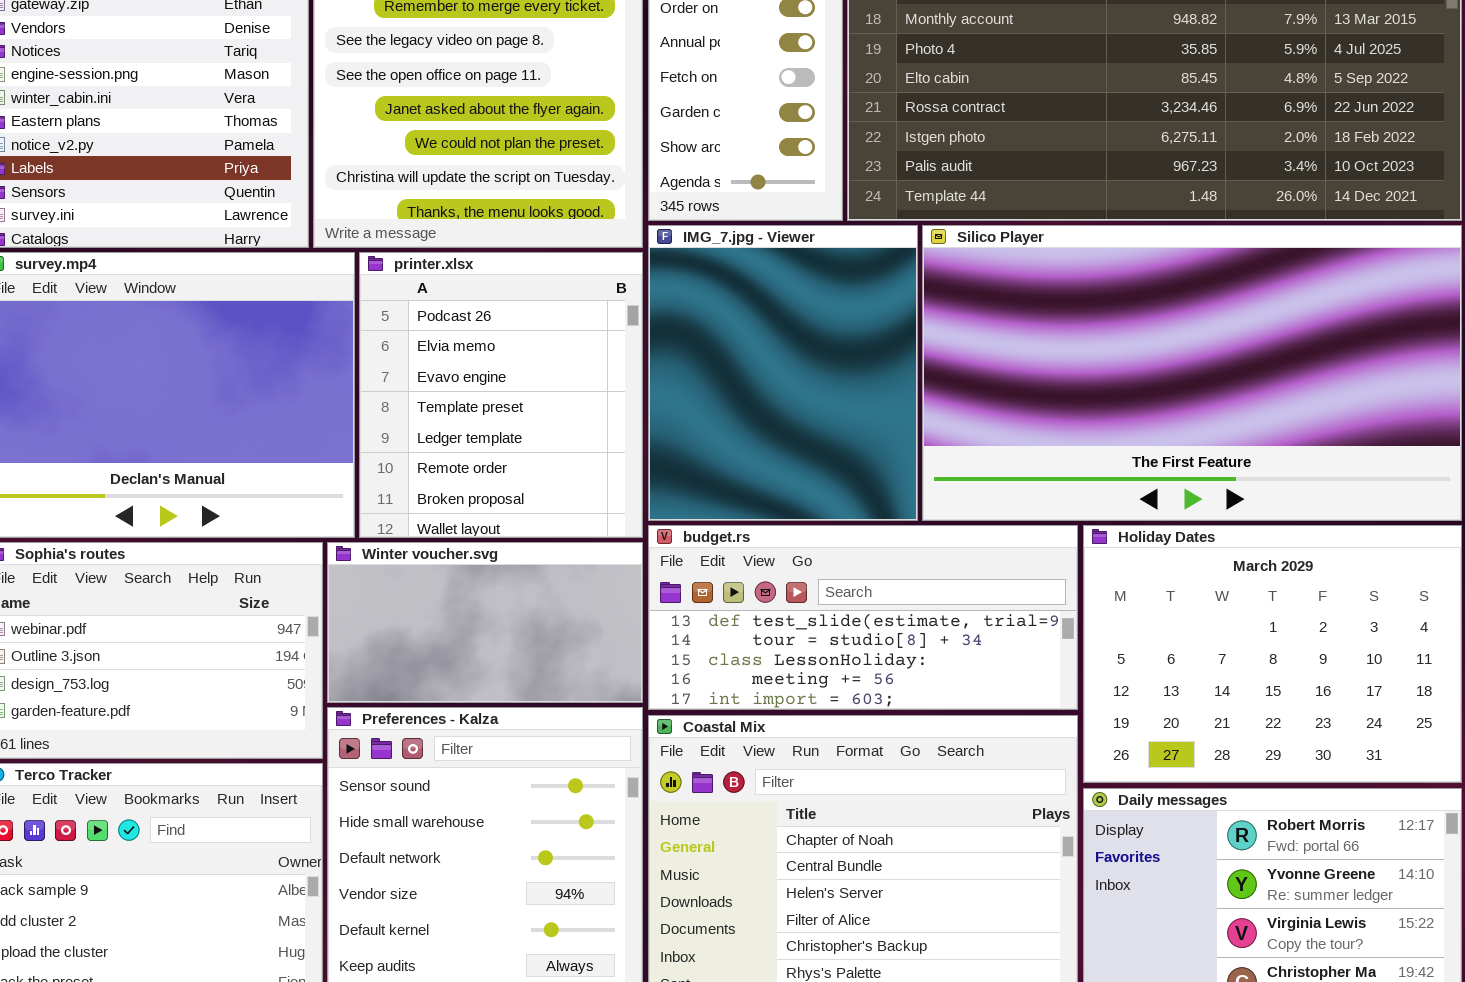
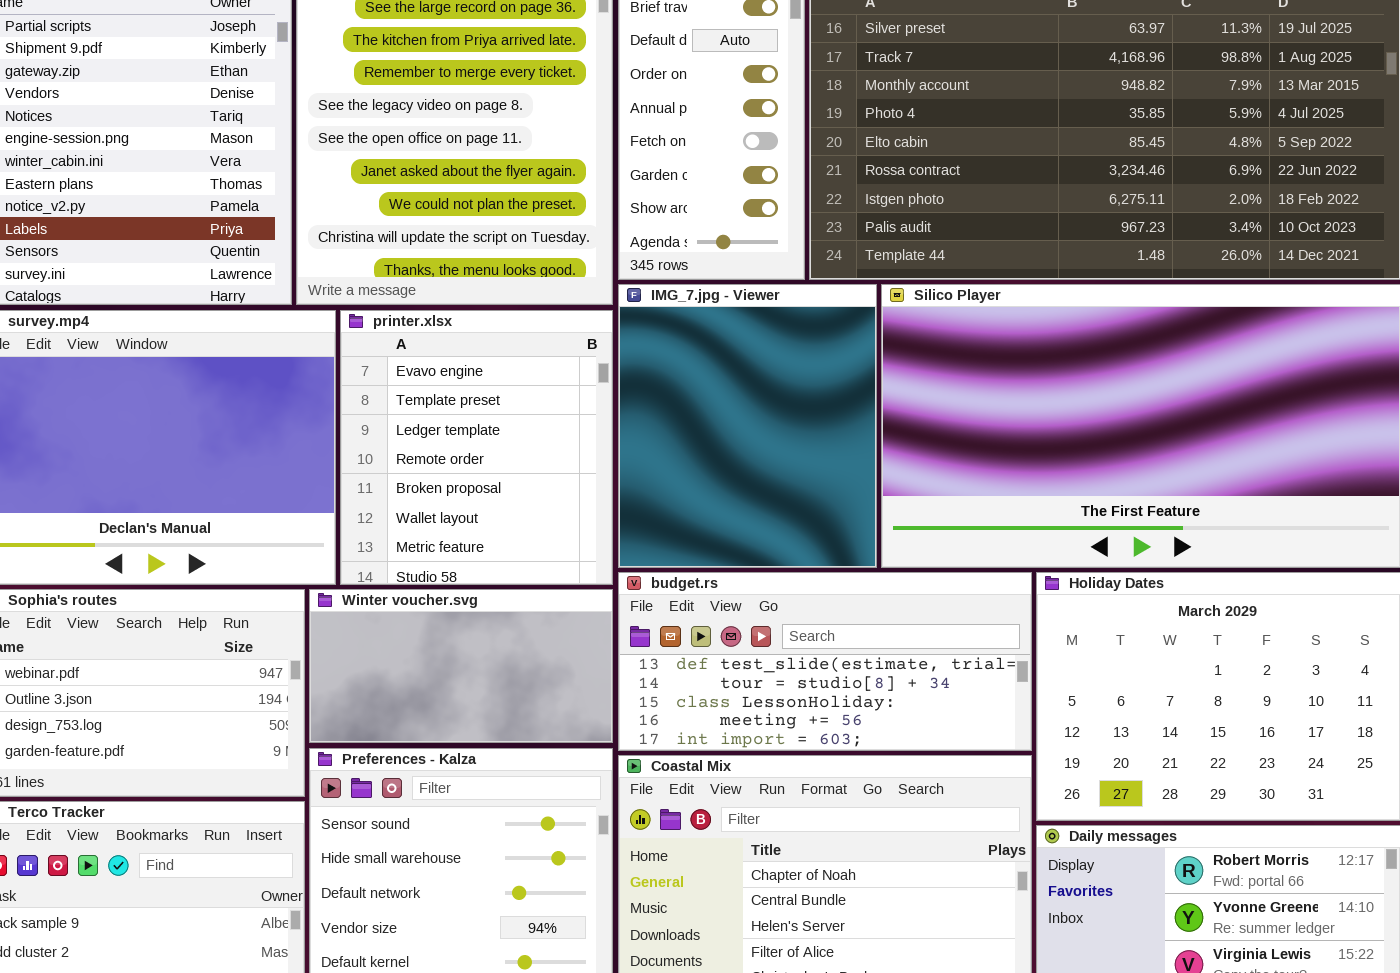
printer.xlsx: [359,252,643,538] -> [340,310,613,585], scrolled down 2 rows

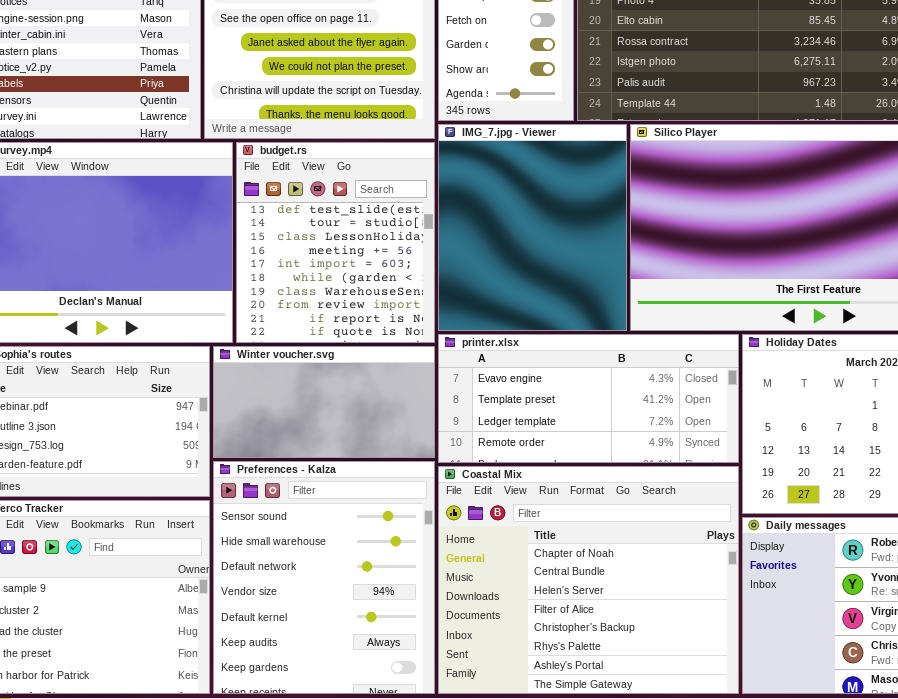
printer.xlsx: [340,310,613,585] -> [438,334,739,463], moved, resized
budget.rs: [618,572,1032,751] -> [236,142,435,343], moved, resized

